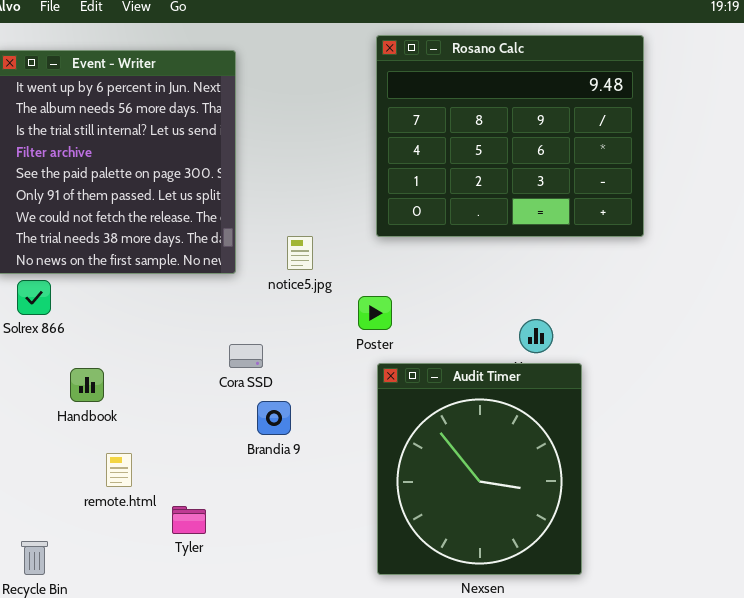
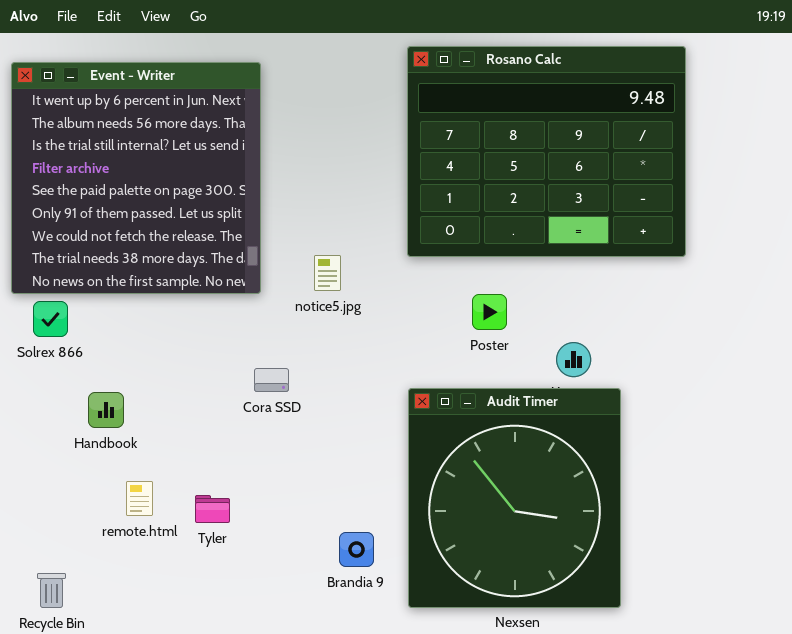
Poster: [358,296,392,330] -> [472,294,507,330], moved
Brandia 9: [257,401,291,435] -> [339,532,374,567], moved
Tyler: [172,506,206,534] -> [195,495,230,523], moved

